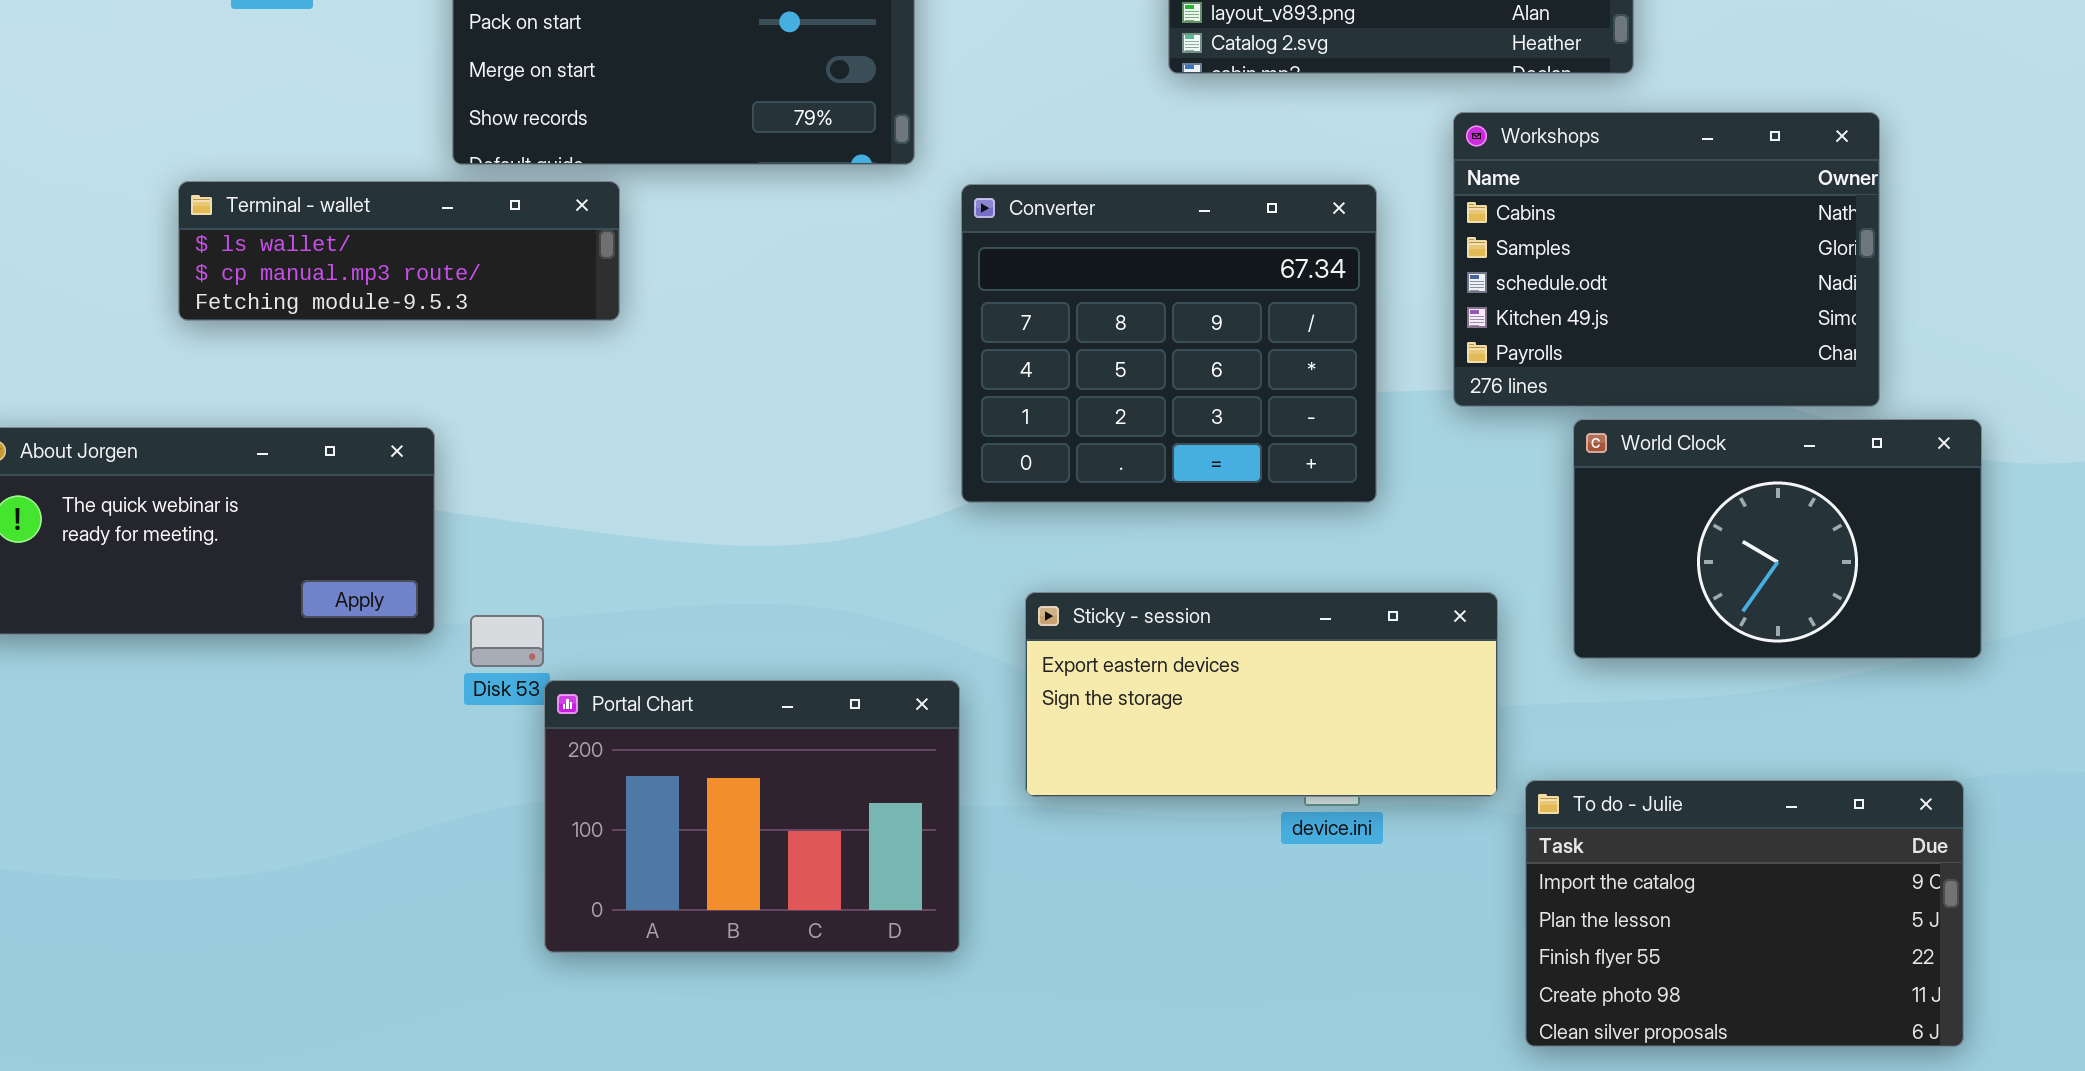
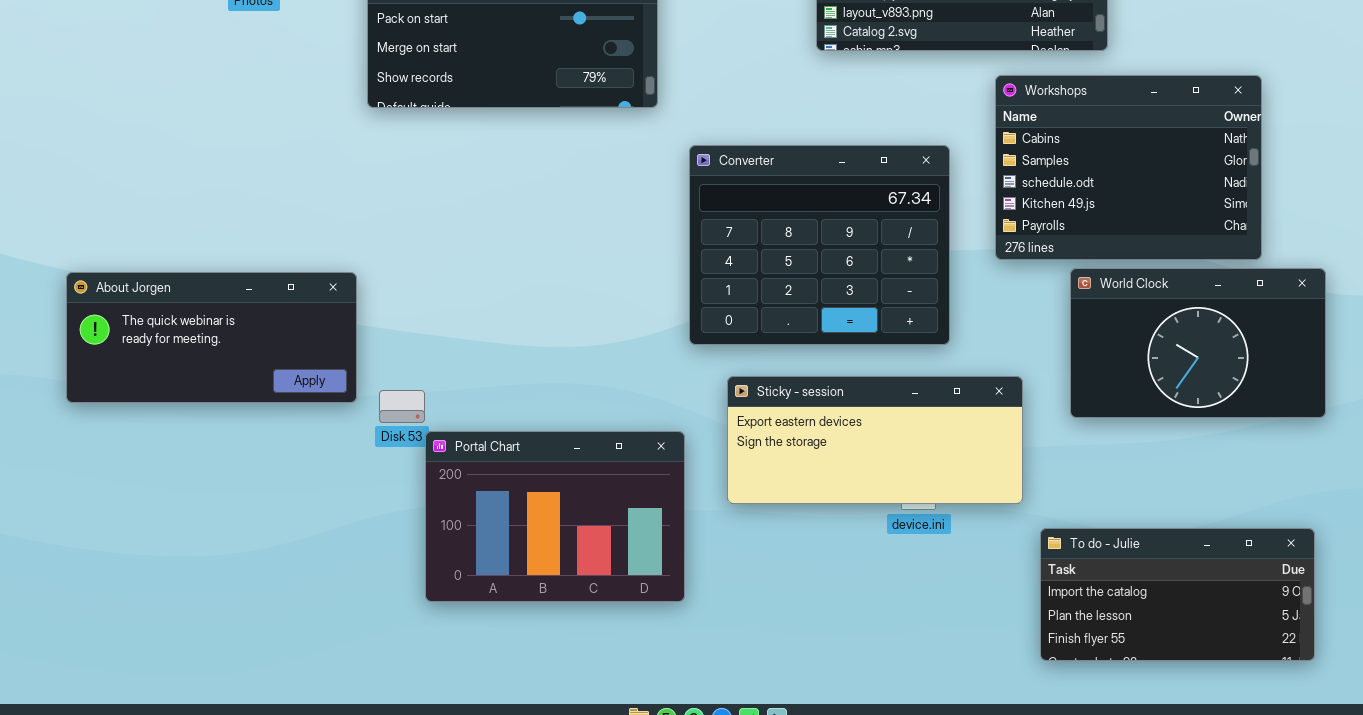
Terminal - wallet: [178,181,620,321] -> none, closed
Converter: [961,184,1377,503] -> [689,145,950,345], moved
To do - Julie: [1525,780,1964,1047] -> [1040,528,1315,661], resized

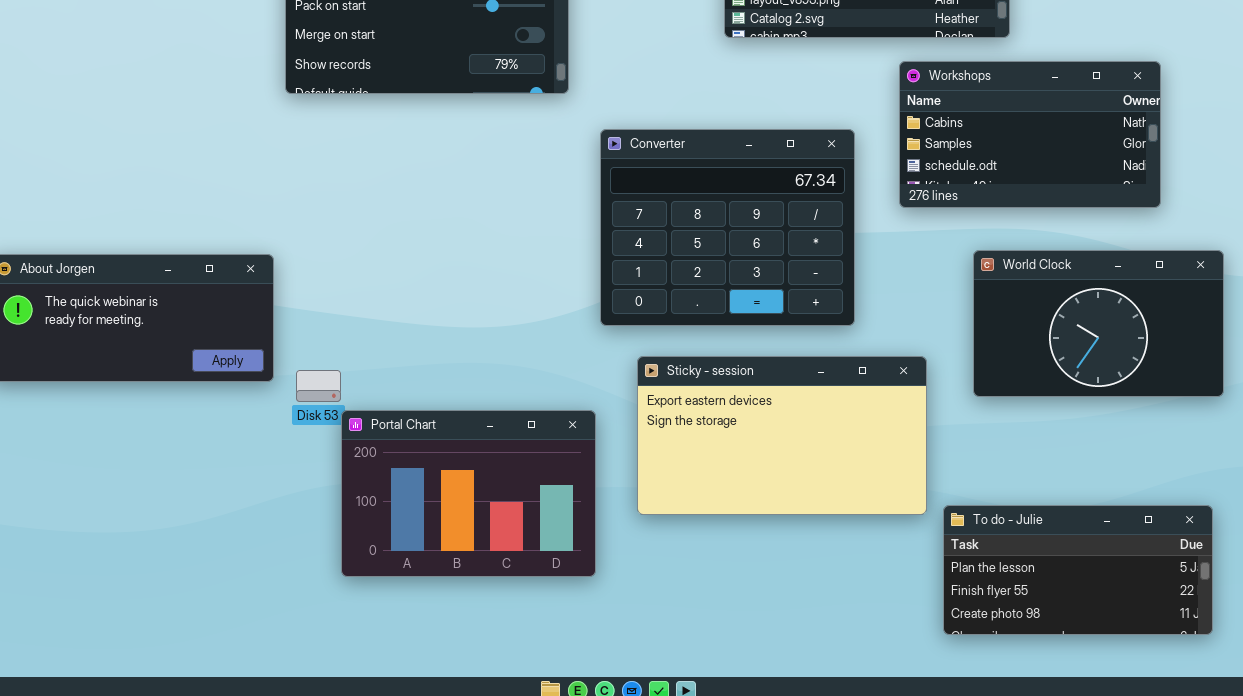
Workshops: [995,75,1262,260] -> [899,61,1161,208], resized
Sticky - session: [727,376,1023,504] -> [637,356,927,515], resized
To do - Julie: [1040,528,1315,661] -> [943,505,1213,635], scrolled down 1 row

